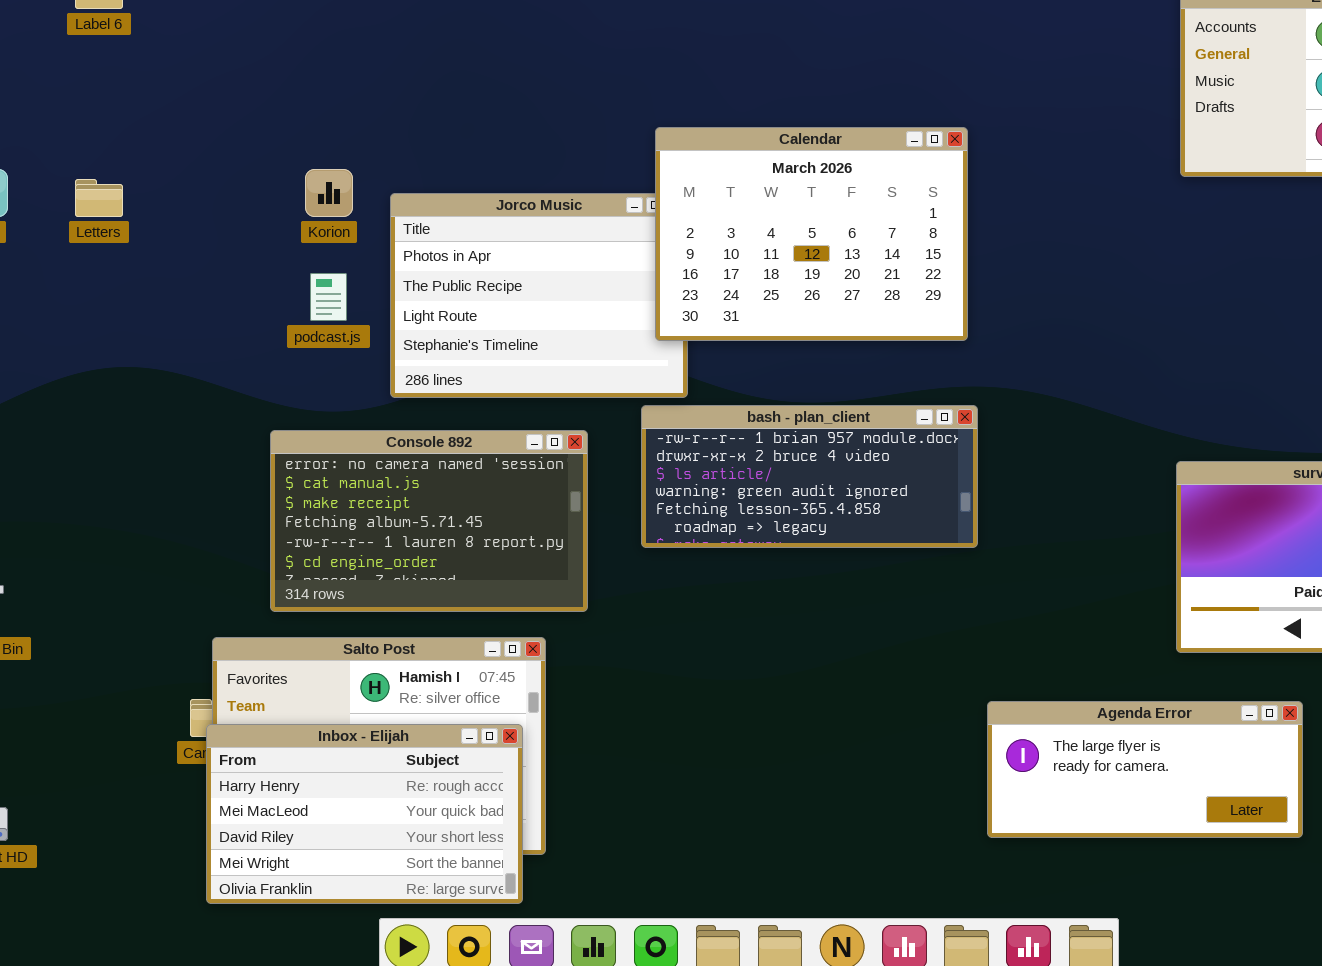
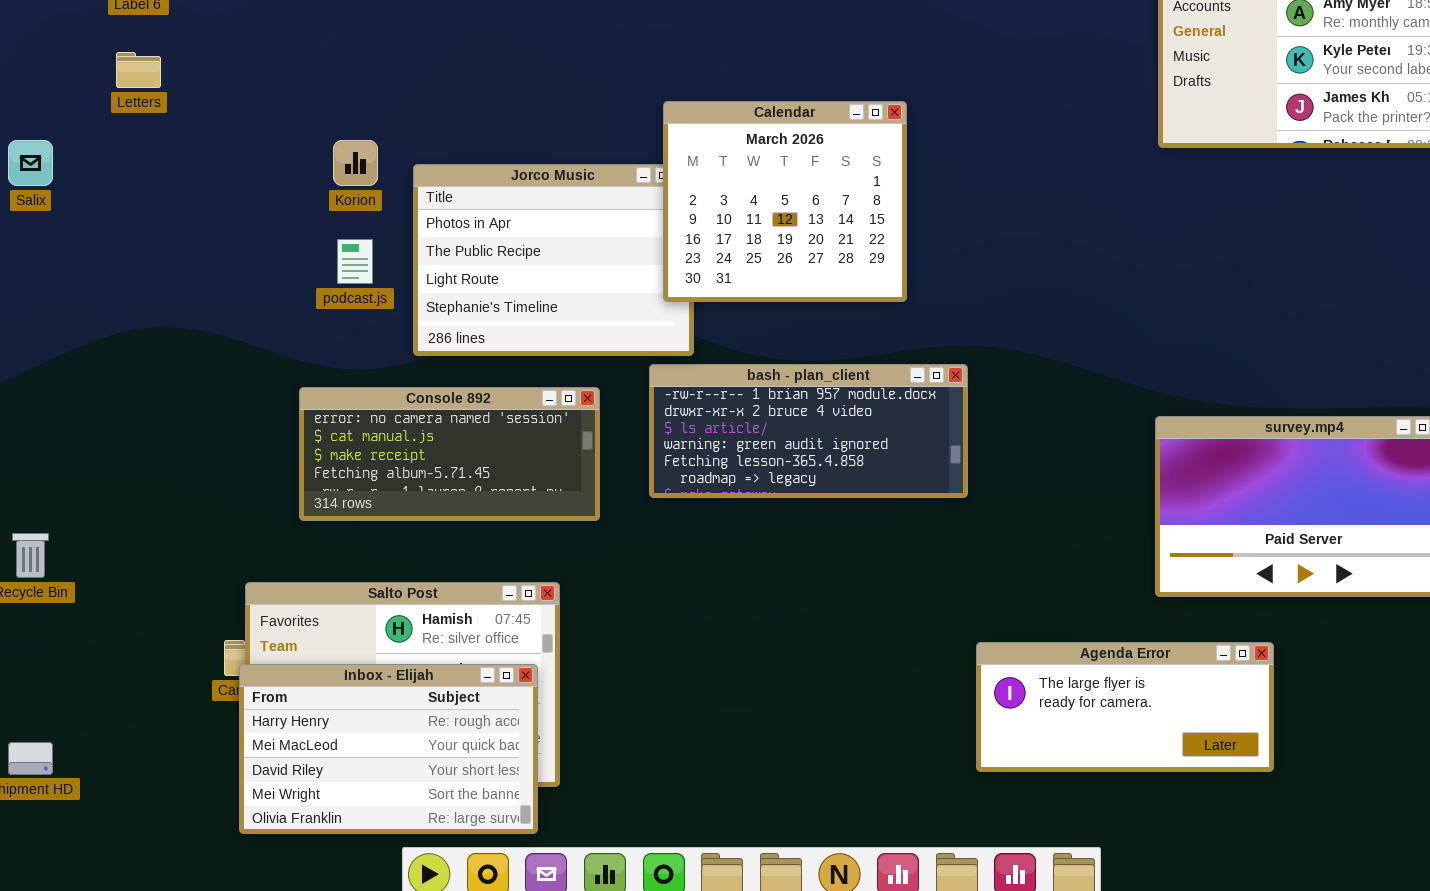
Calendar: [655,127,968,341] -> [663,101,907,302], resized
Letters: [75,179,123,217] -> [116,52,161,88], moved
Console 892: [270,430,588,612] -> [299,387,600,521], resized

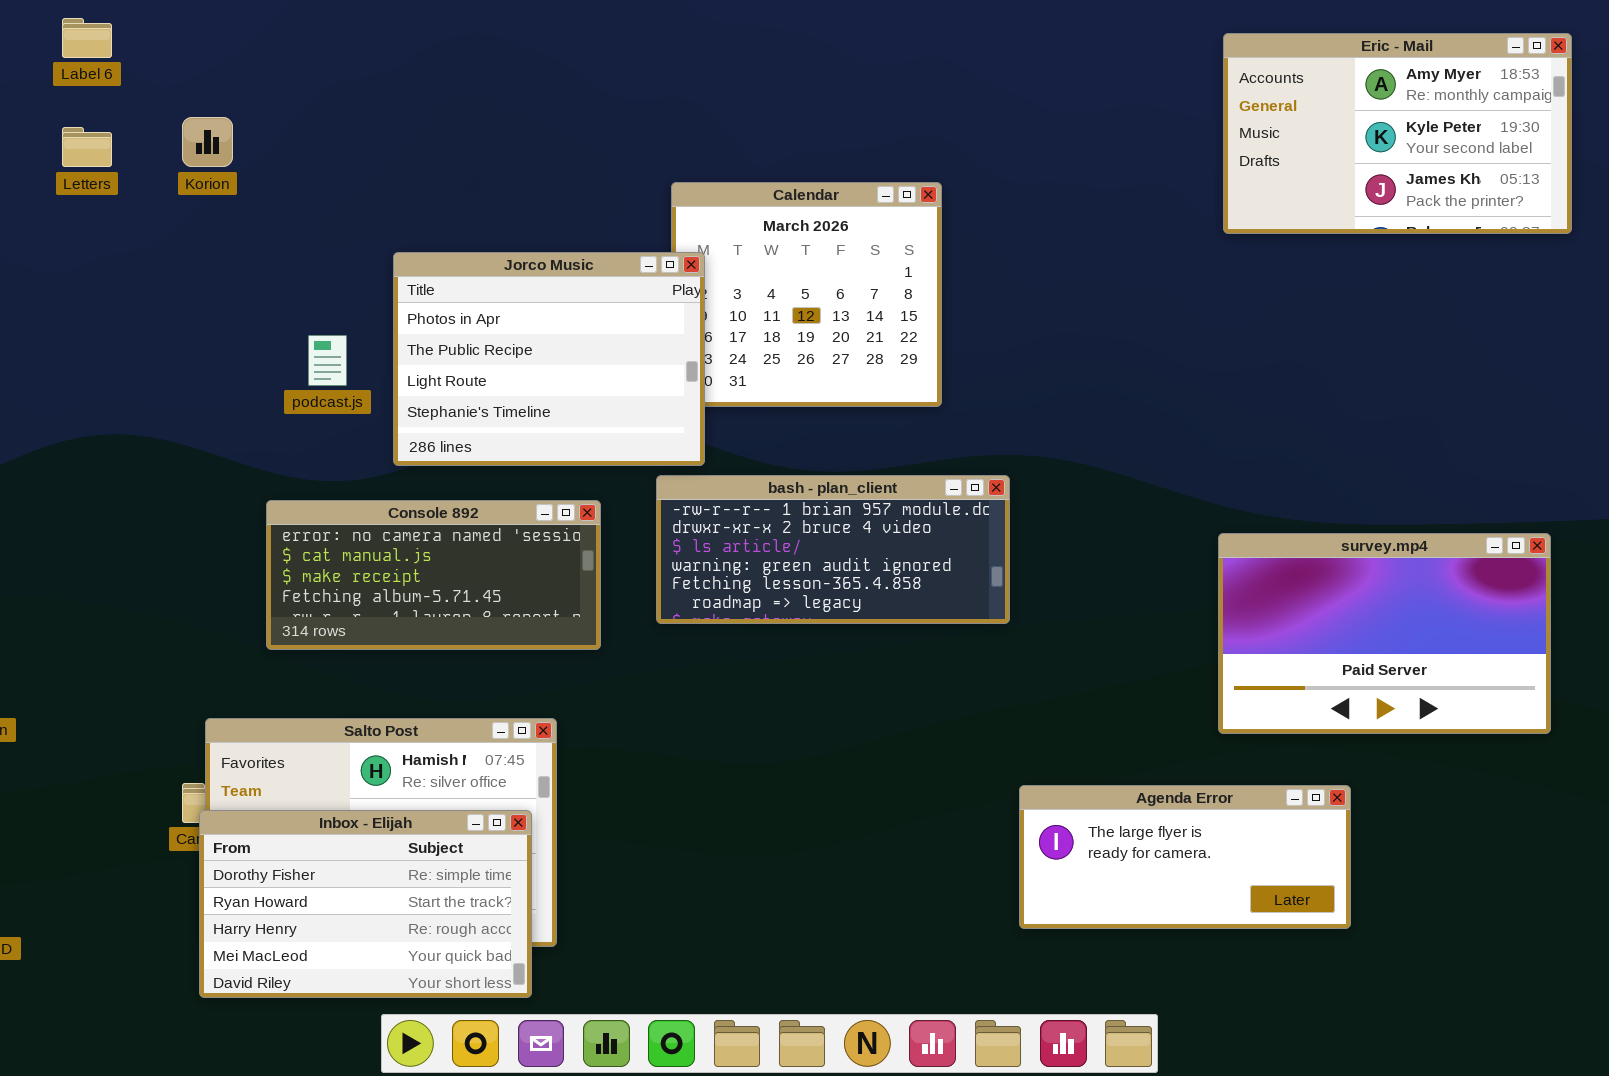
Korion: [333,140,378,186] -> [182,117,233,167], moved
Jorco Music: [413,164,694,356] -> [393,252,705,466], raised
Inbox - Elijah: [239,664,538,834] -> [199,810,532,998], scrolled up 2 rows

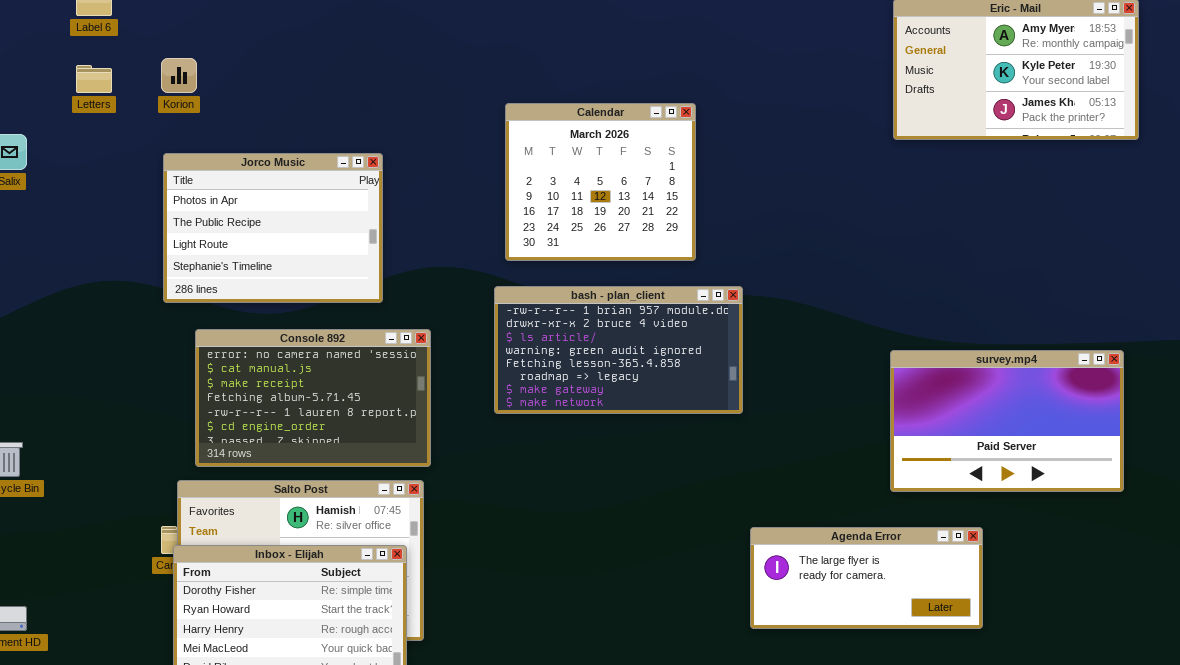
Jorco Music: [393,252,705,466] -> [163,153,383,303], moved
bash - plan_client: [656,475,1010,624] -> [494,286,743,414], resized
Console 892: [266,500,601,650] -> [195,329,431,467], moved, resized

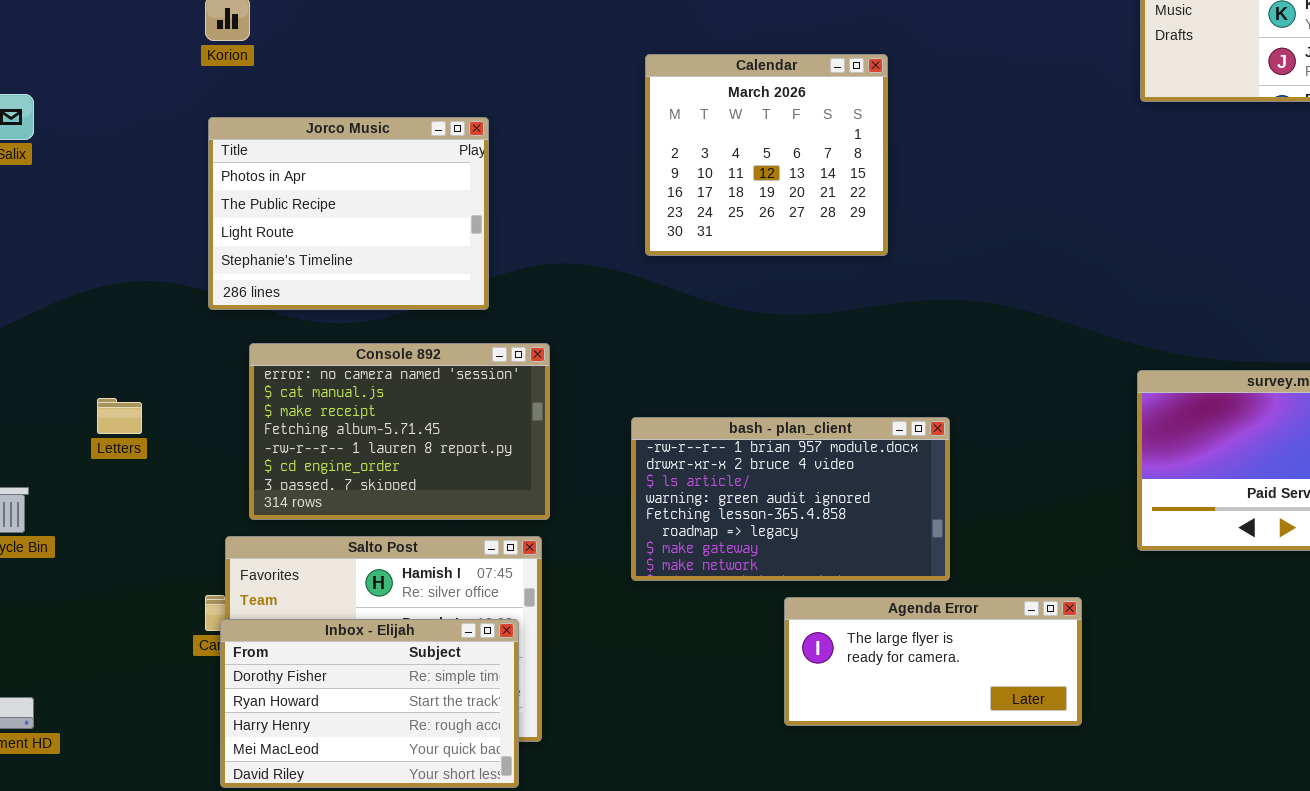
Letters: [76,65,112,93] -> [97,398,142,434], moved
bash - plan_client: [494,286,743,414] -> [631,417,950,581], moved
Agenda Error: [750,527,983,629] -> [784,597,1082,726], moved

